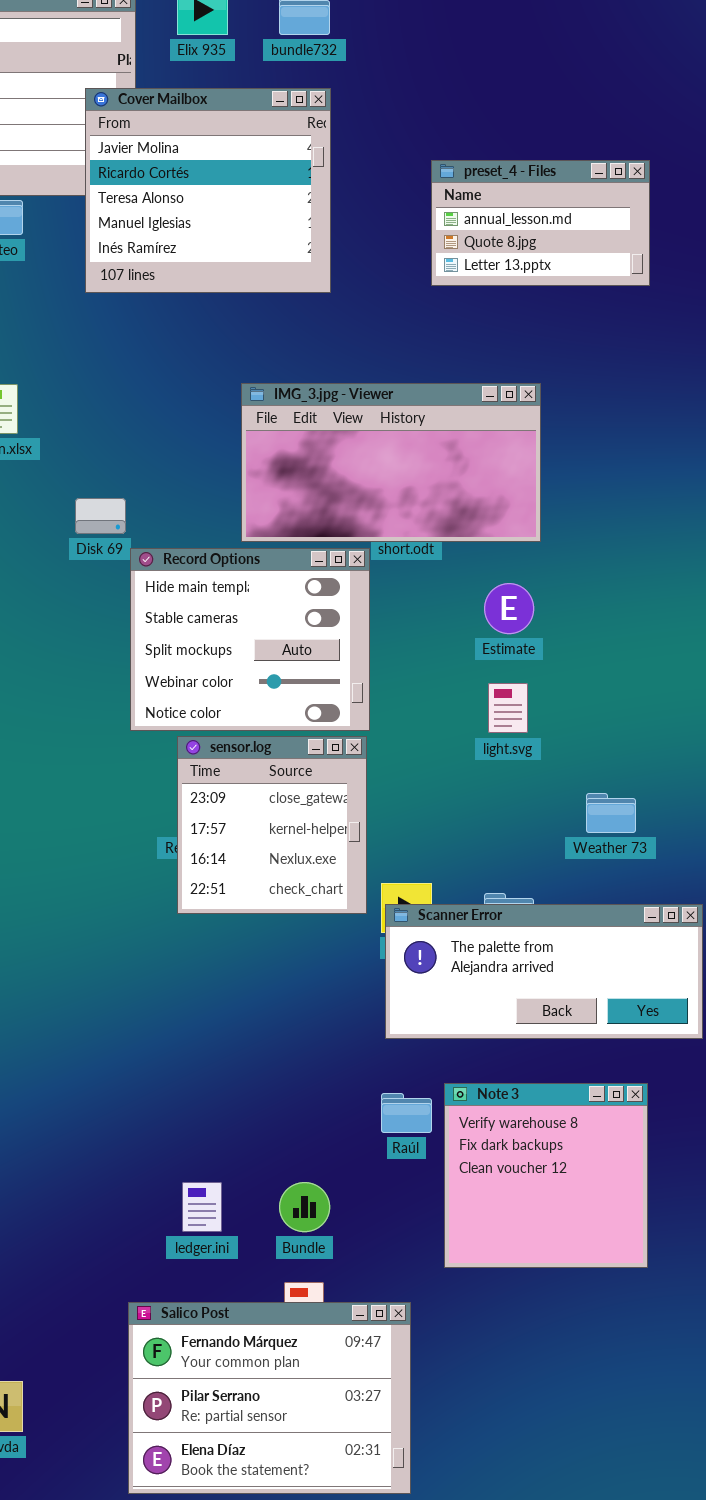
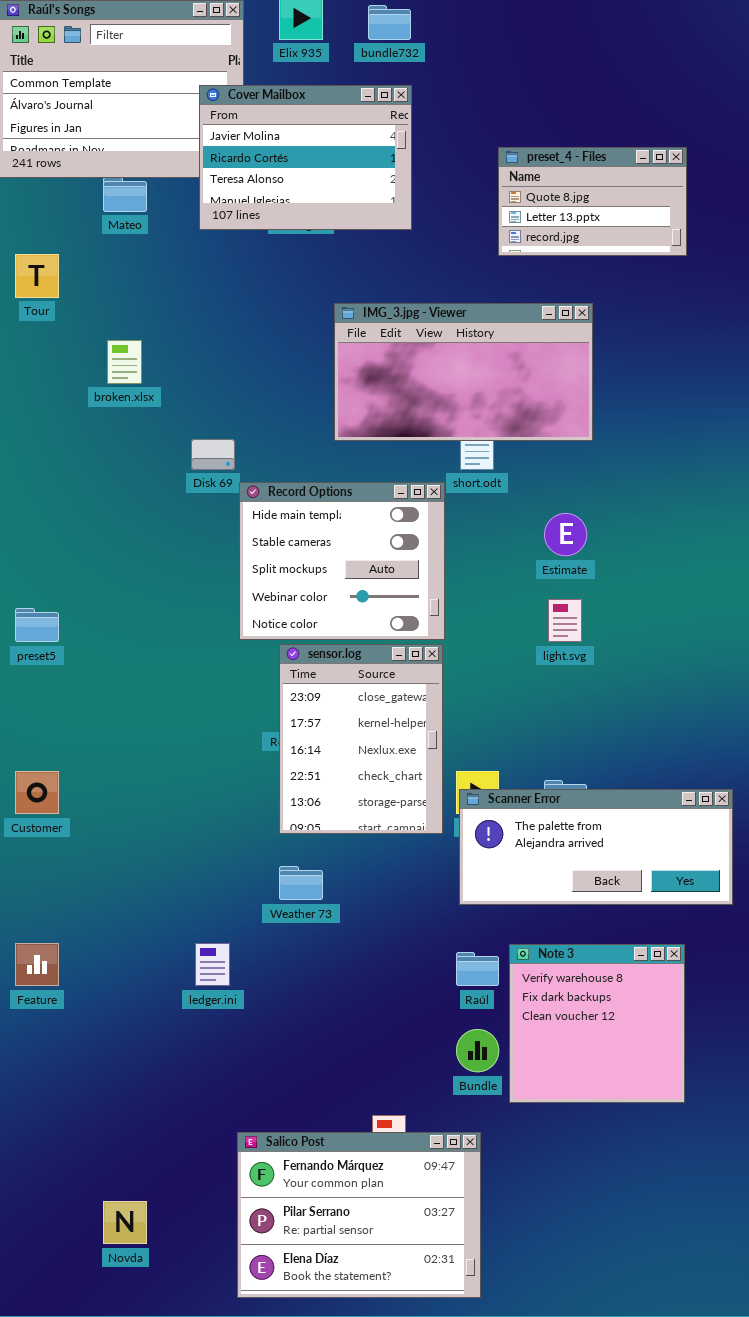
Cover Mailbox: [85,88,331,293] -> [199,85,412,230], resized
preset_4 - Files: [431,160,650,286] -> [498,147,687,256], scrolled down 1 row
IMG_3.jpg - Viewer: [241,383,541,542] -> [334,303,593,441], moved
sensor.log: [177,736,367,914] -> [279,644,443,834], resized
Weather 73: [586,793,636,833] -> [279,866,323,900], moved
ledger.ini: [182,1182,222,1232] -> [195,943,230,986], moved
Bundle: [279,1182,330,1232] -> [456,1029,499,1072], moved

